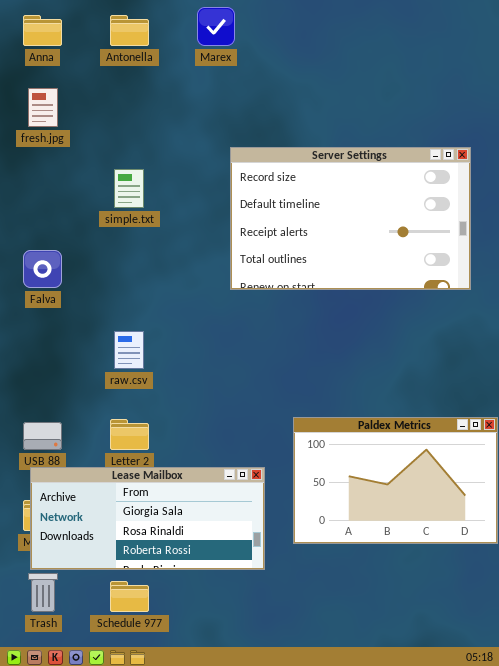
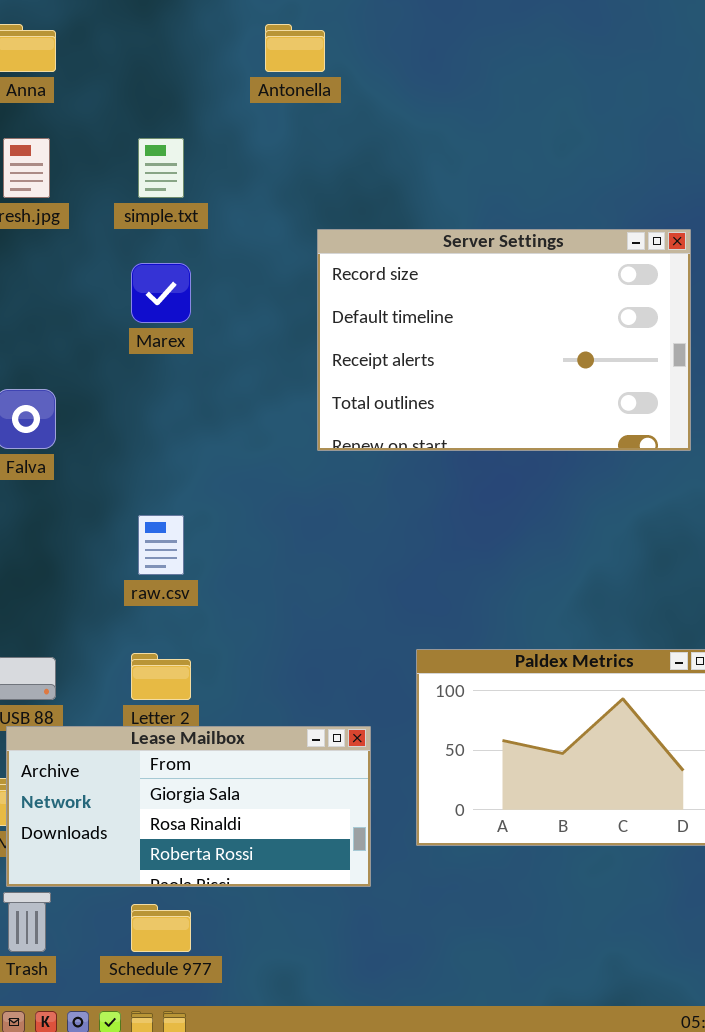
Marex: [197,7,235,46] -> [131,263,191,323], moved
Antonella: [110,15,149,46] -> [265,24,325,72], moved
simple.txt: [114,169,144,208] -> [138,138,184,198], moved

